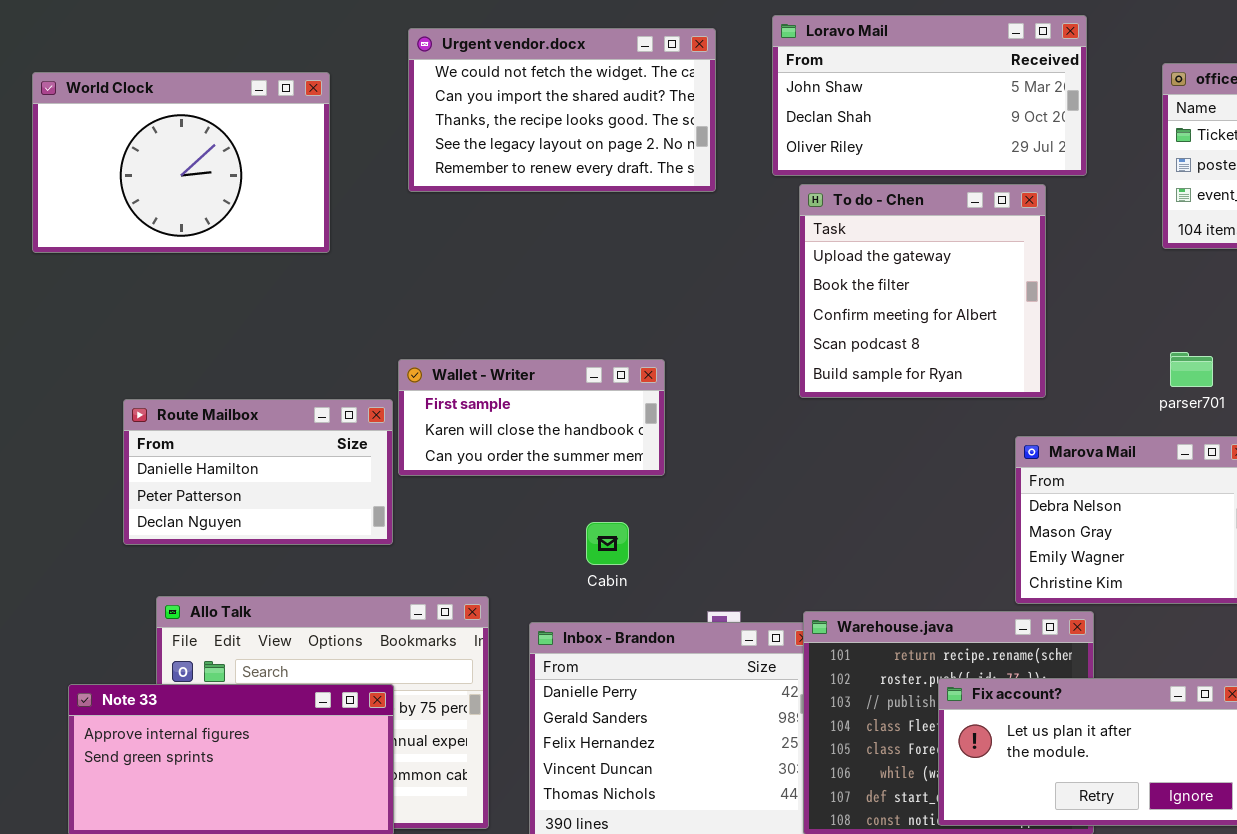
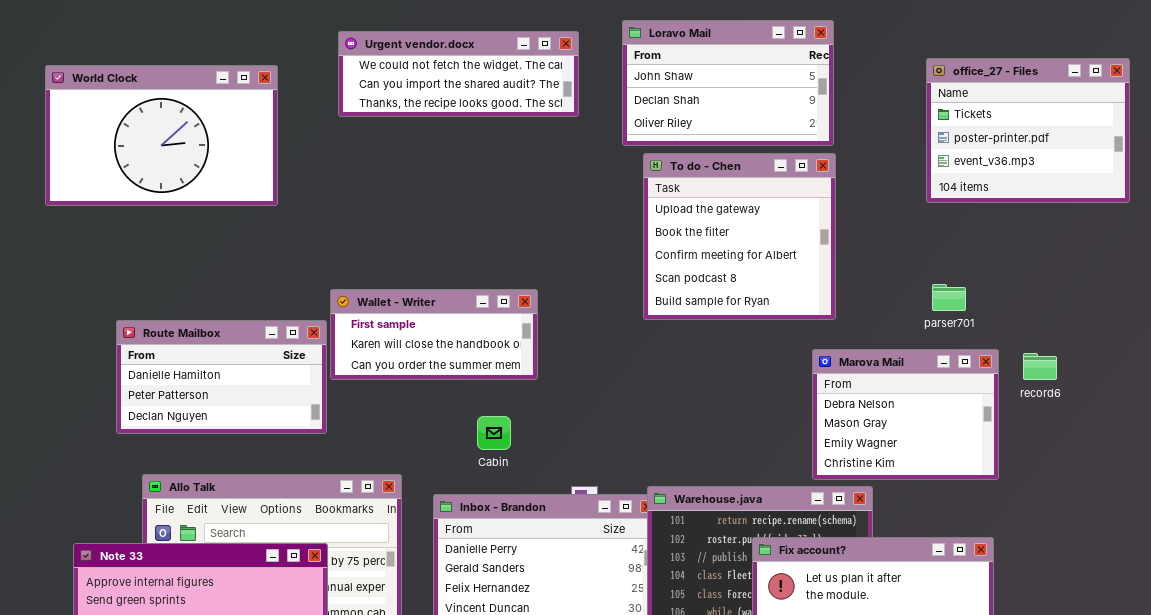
Loravo Mail: [772,15,1087,176] -> [622,20,834,146], resized
Urgent vendor.docx: [408,28,716,192] -> [338,31,579,117], resized

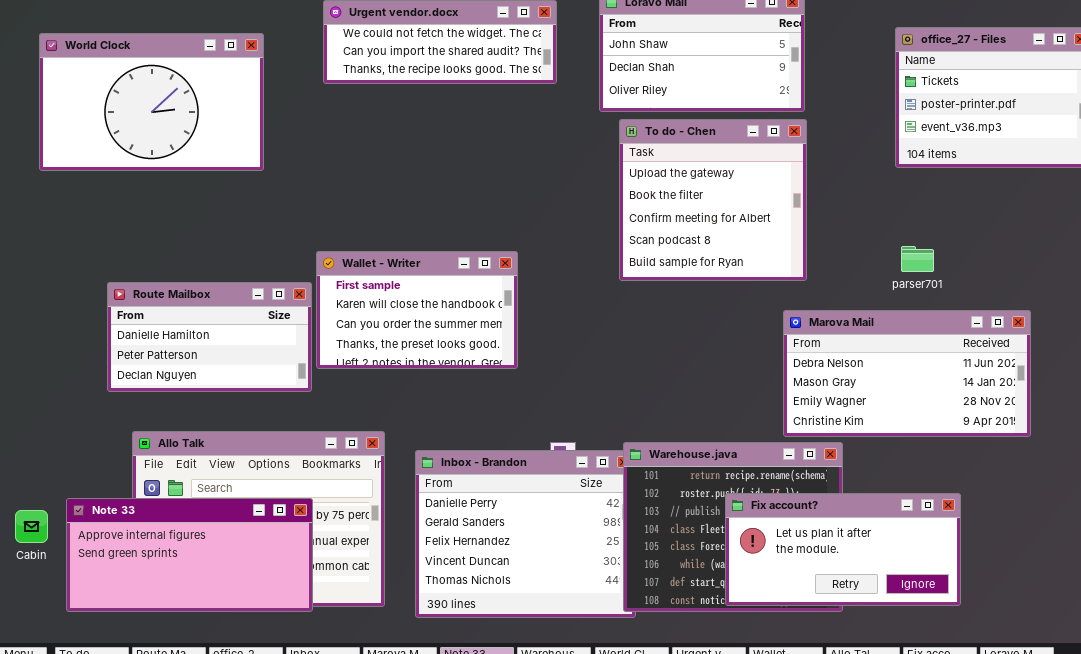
Wallet - Writer: [330,289,538,380] -> [316,251,518,369], resized
Marova Mail: [812,349,999,480] -> [783,310,1031,437], resized
Cabin: [477,416,511,450] -> [15,510,48,543], moved

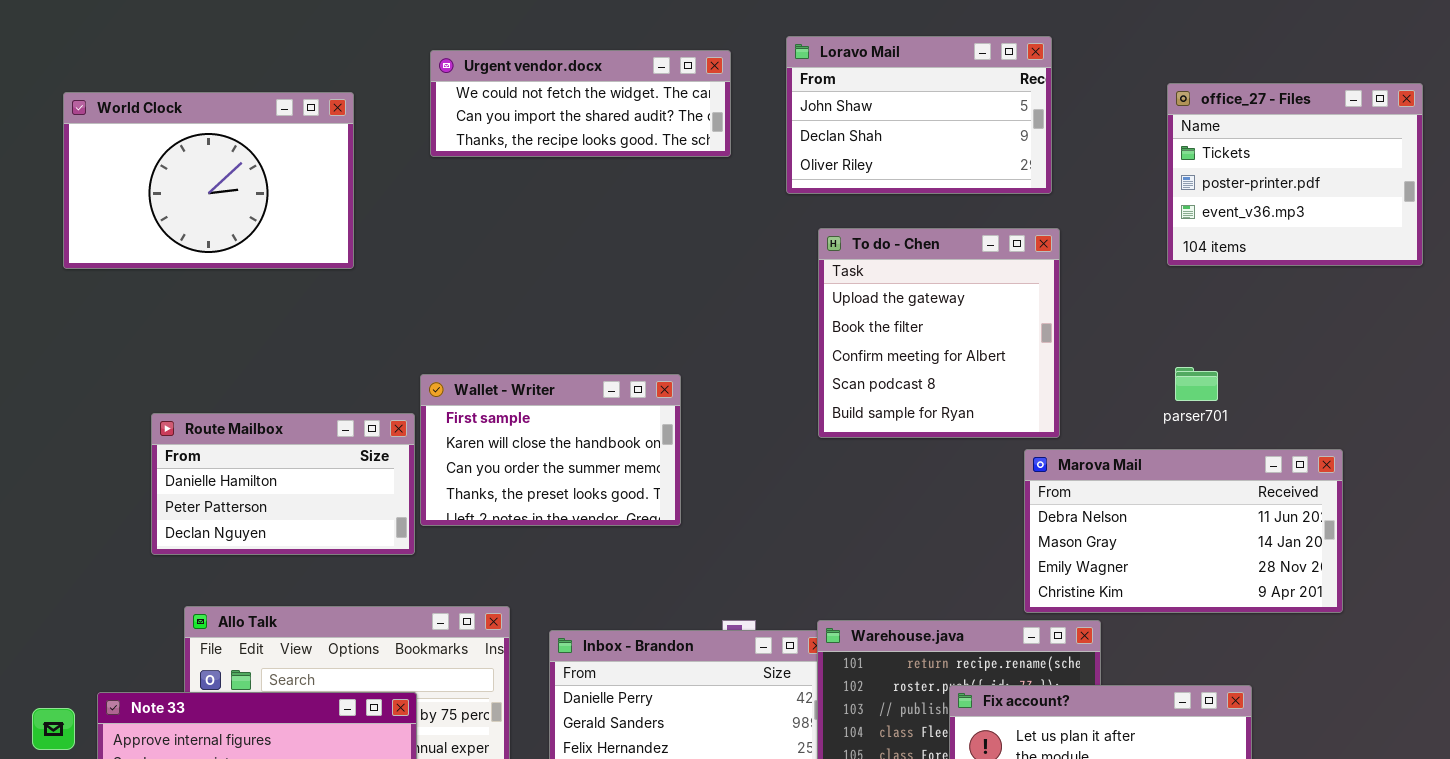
To do - Chen: [619,119,807,281] -> [818,228,1060,438], moved

